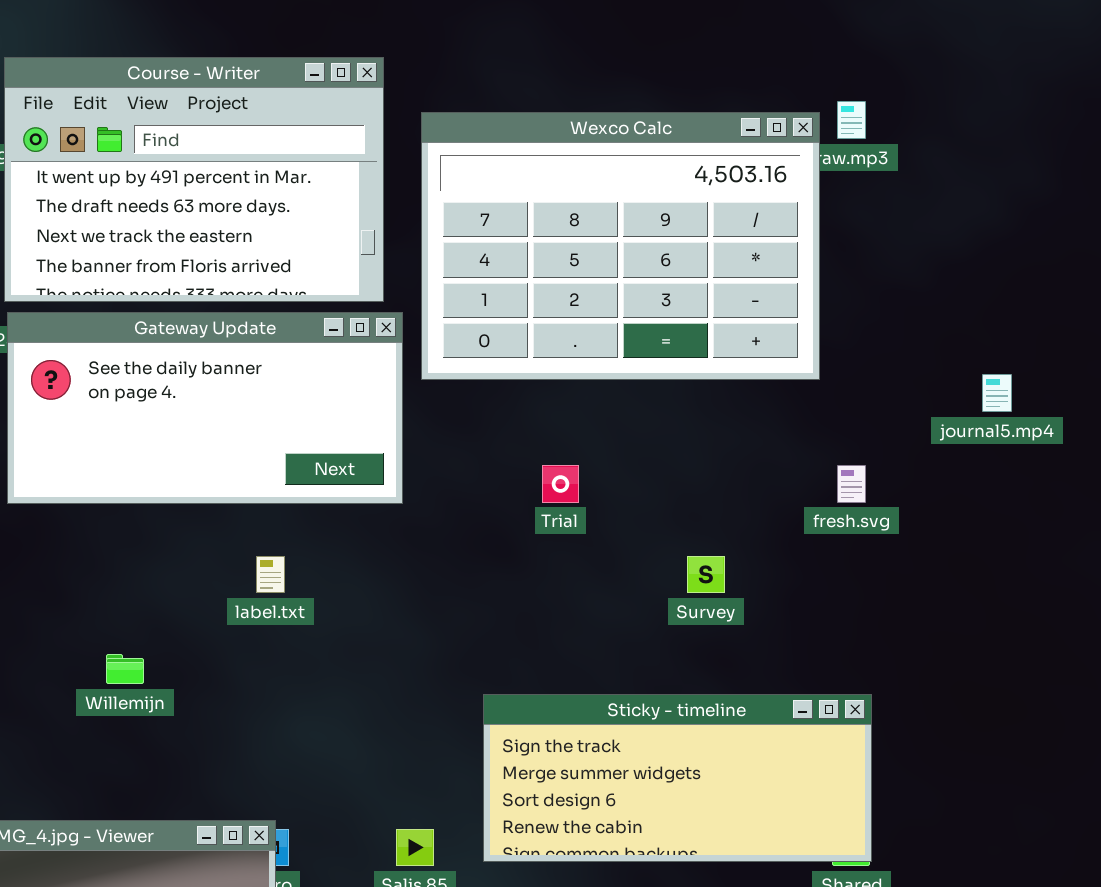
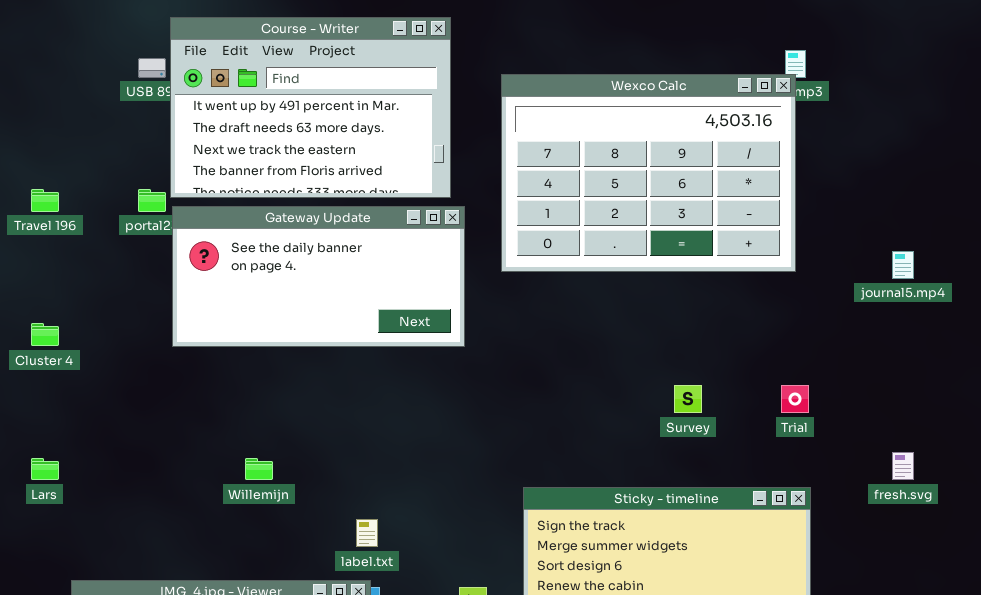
Wexco Calc: [421,112,820,380] -> [501,74,796,272], moved
Trial: [542,465,579,503] -> [781,385,809,413], moved
fresh.svg: [837,465,866,503] -> [892,452,914,480], moved
label.txt: [256,556,285,593] -> [356,519,378,547], moved

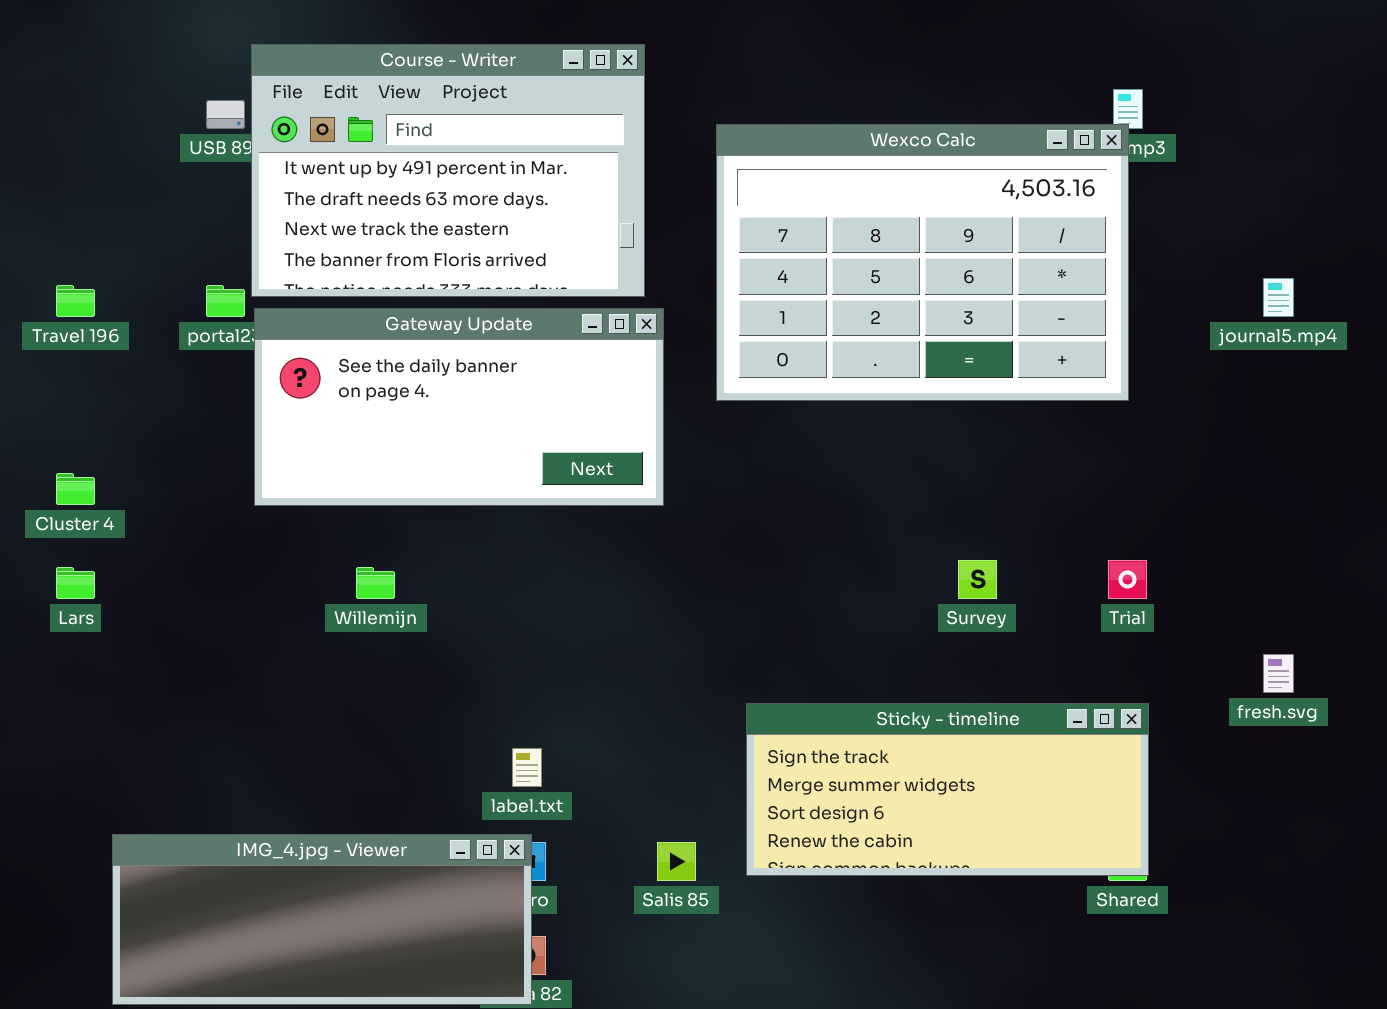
journal5.mp4: [892,251,914,279] -> [1263,278,1294,317], moved
Lars: [31,458,59,480] -> [56,567,95,599], moved
Willemijn: [245,458,273,480] -> [356,567,395,599], moved

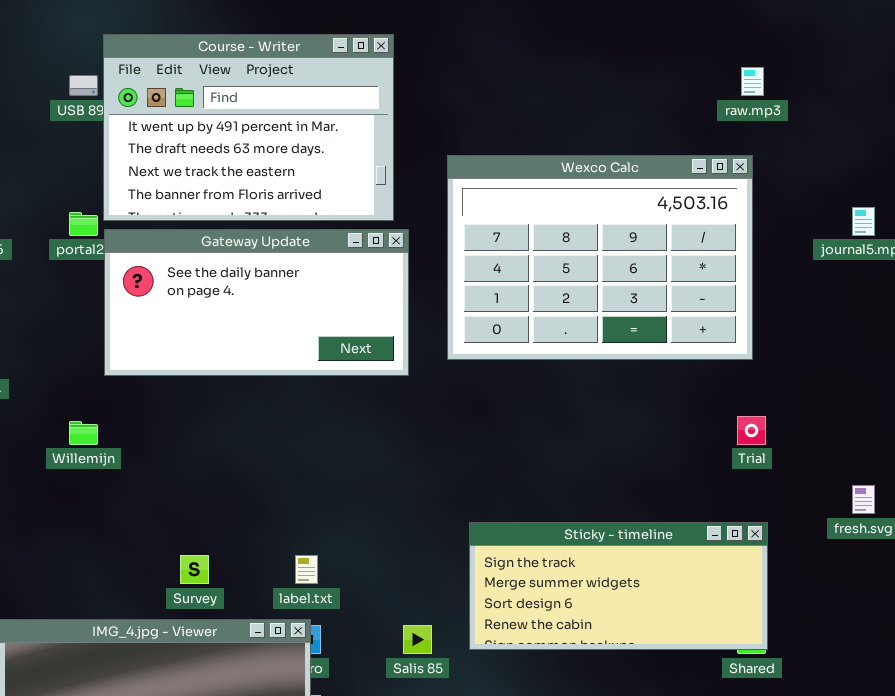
Wexco Calc: [716,124,1129,401] -> [447,155,753,360], moved
Survey: [958,560,997,599] -> [180,555,209,584], moved
Willemijn: [356,567,395,599] -> [69,421,98,445], moved

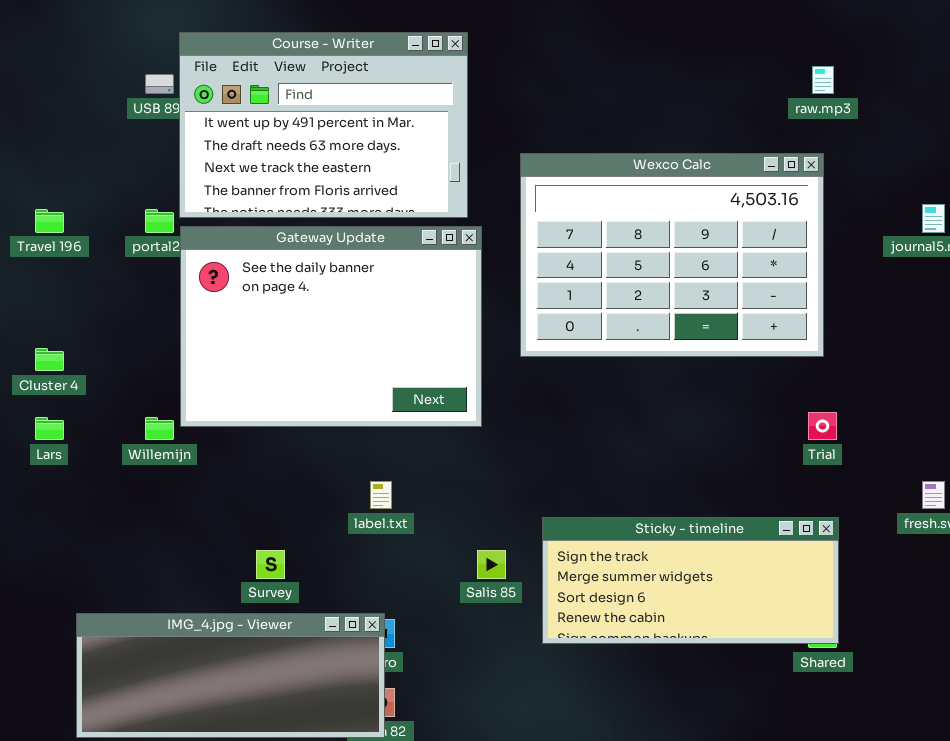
Gateway Update: [104,229,409,376] -> [180,226,482,427], resized
label.txt: [295,555,318,584] -> [370,481,392,509], moved
Salis 85: [403,625,432,654] -> [477,550,506,579], moved

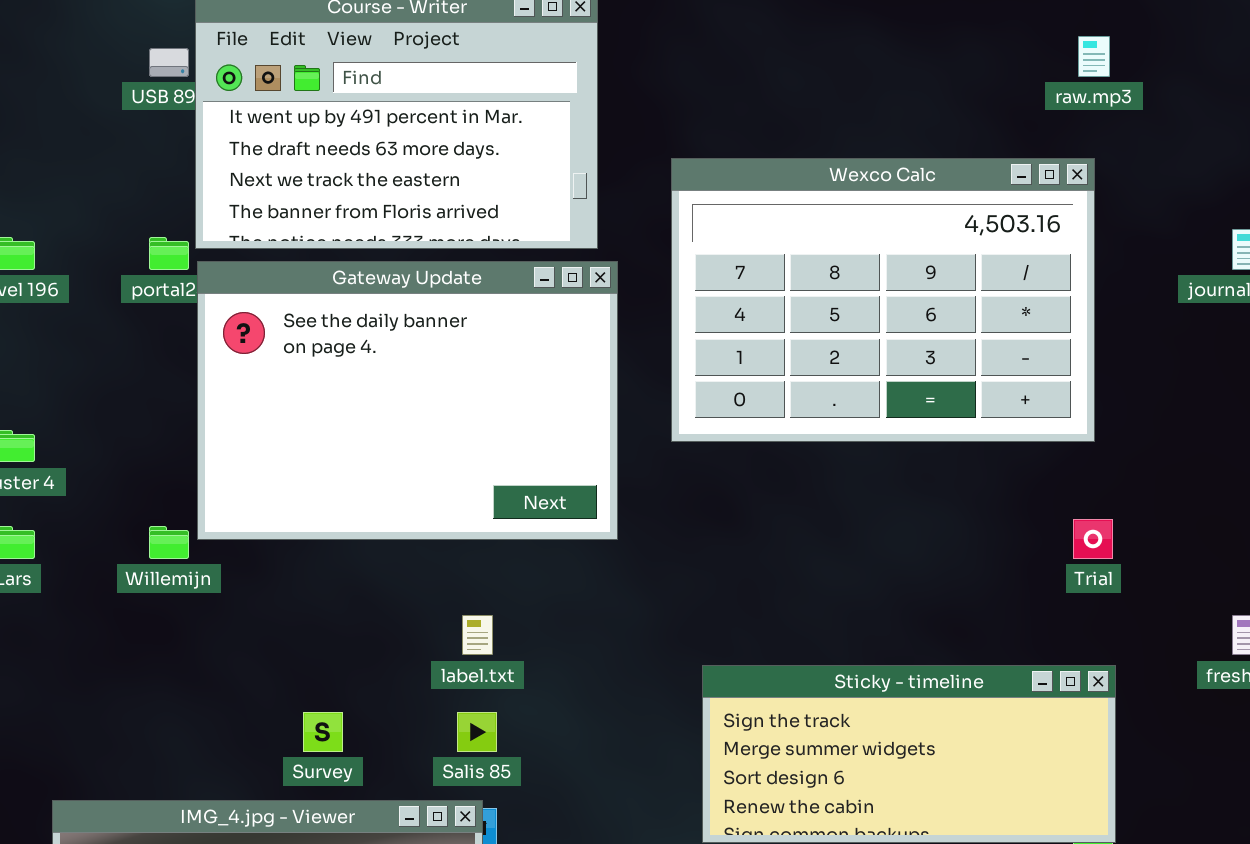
Salis 85: [477,550,506,579] -> [457,712,497,752], moved

